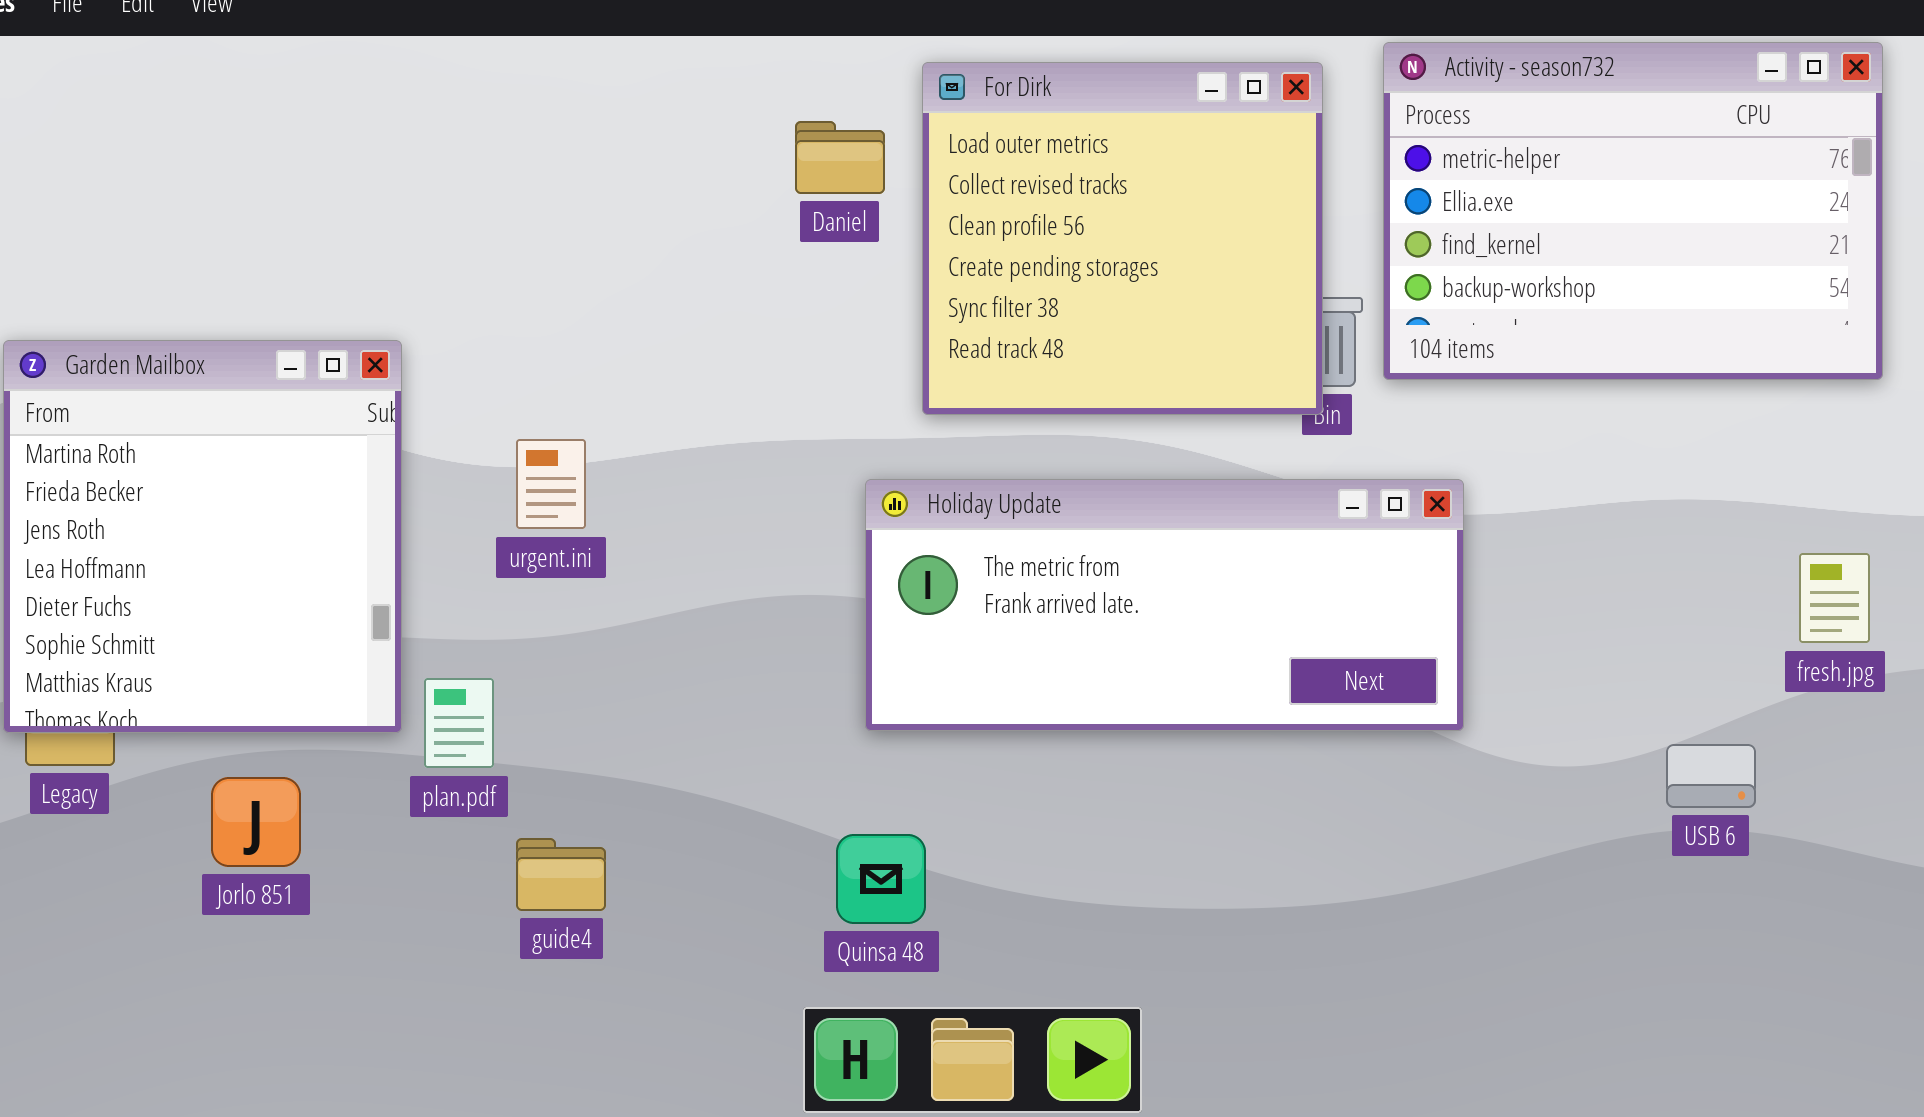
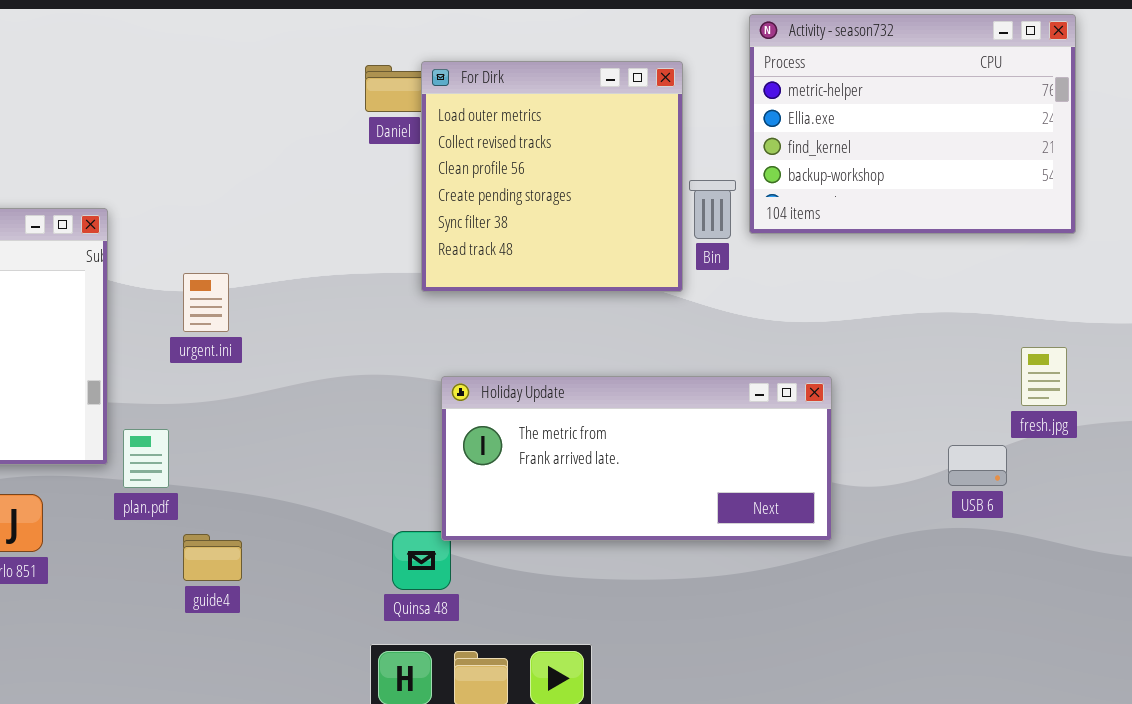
For Dirk: [922,62,1323,415] -> [421,61,683,292], moved
Holiday Update: [865,479,1464,731] -> [441,376,832,541], moved
USB 6: [1666,744,1756,808] -> [948,445,1007,486], moved

